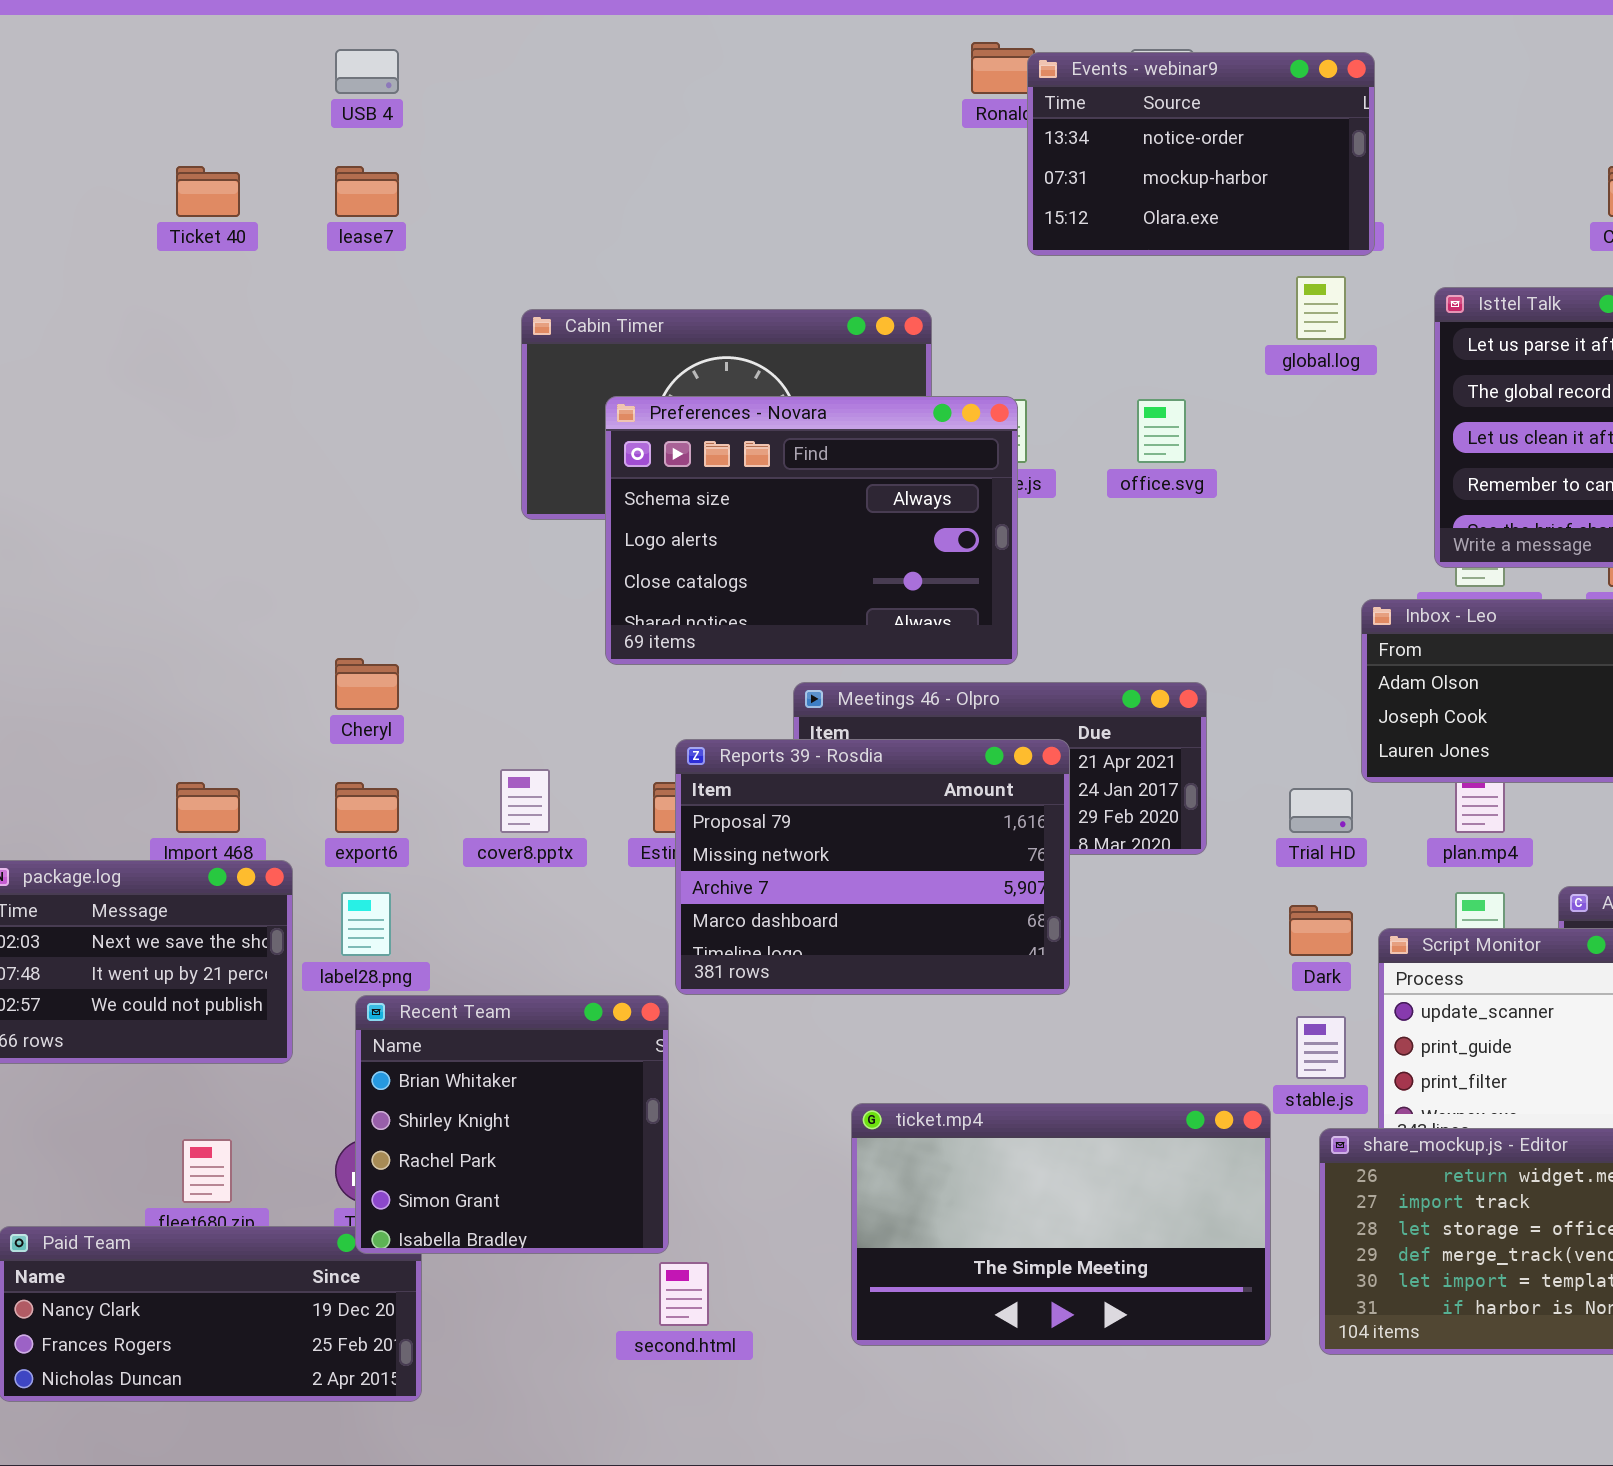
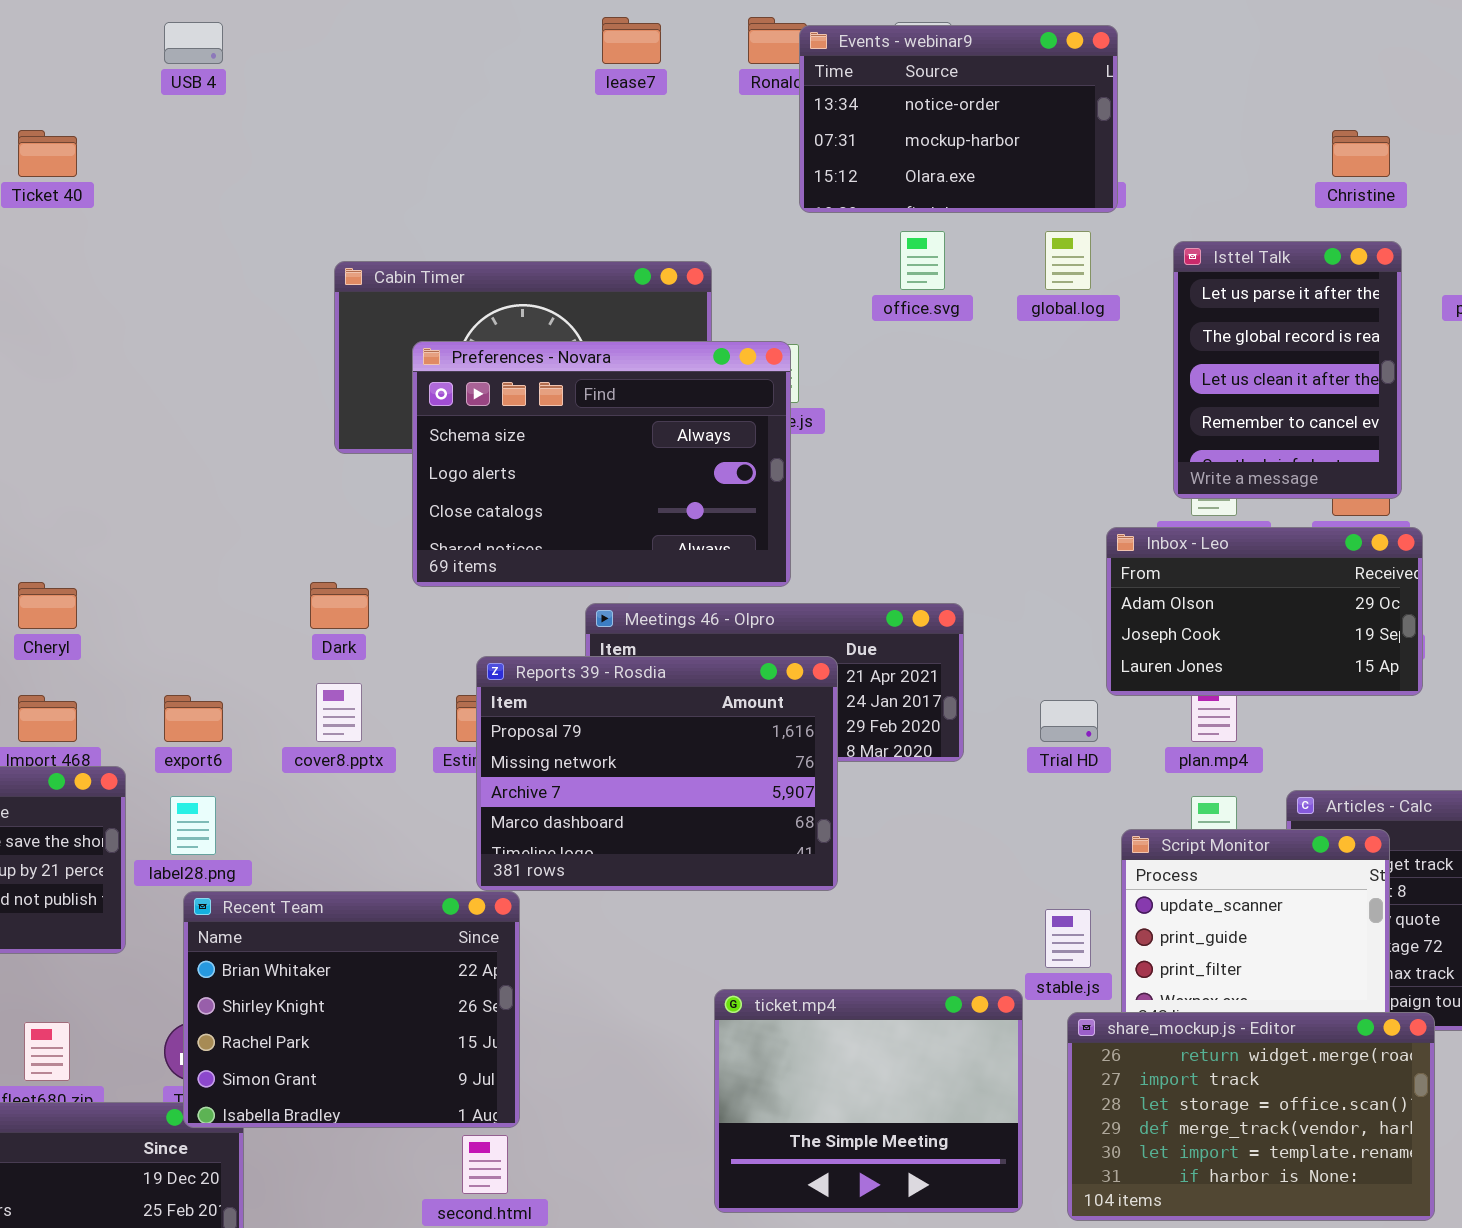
lease7: [335,166,399,217] -> [602,17,661,64], moved
office.svg: [1137,399,1186,463] -> [900,231,945,290], moved
Cheryl: [335,658,399,710] -> [18,582,77,629], moved
Dark: [1289,905,1353,956] -> [310,582,369,629], moved
Recent Team: [355,995,669,1254] -> [183,891,520,1128], resized
ticket.mp4: [851,1103,1271,1346] -> [714,989,1023,1213], resized

